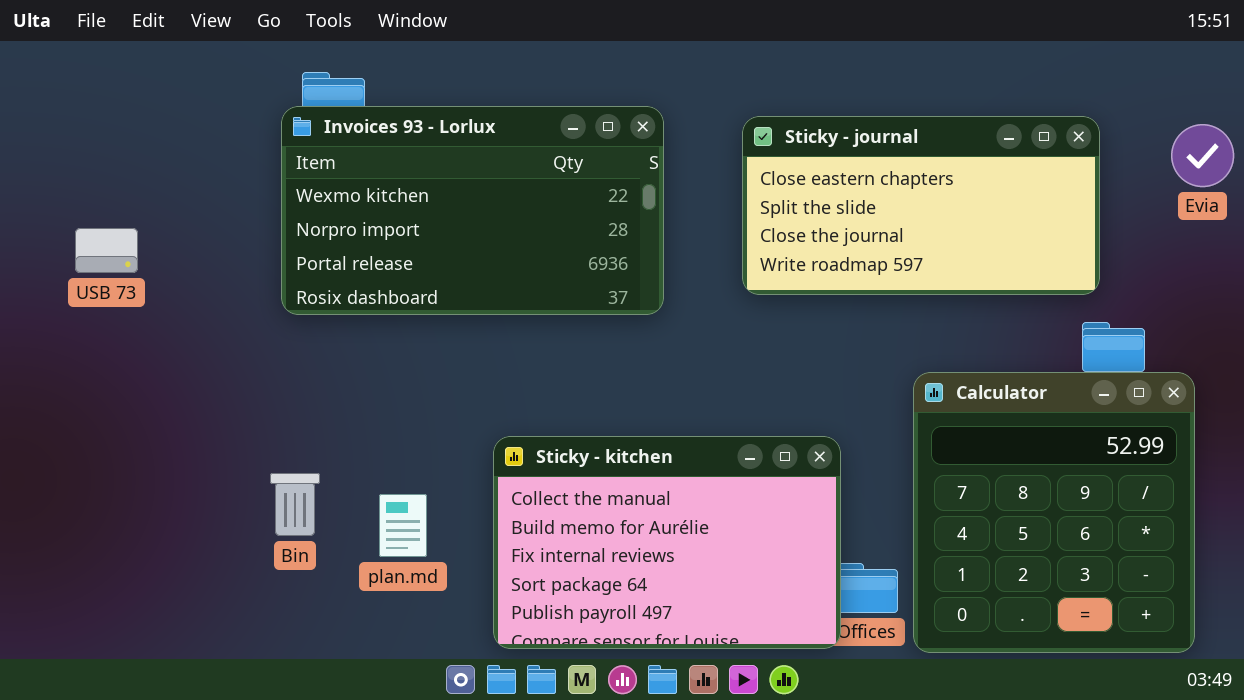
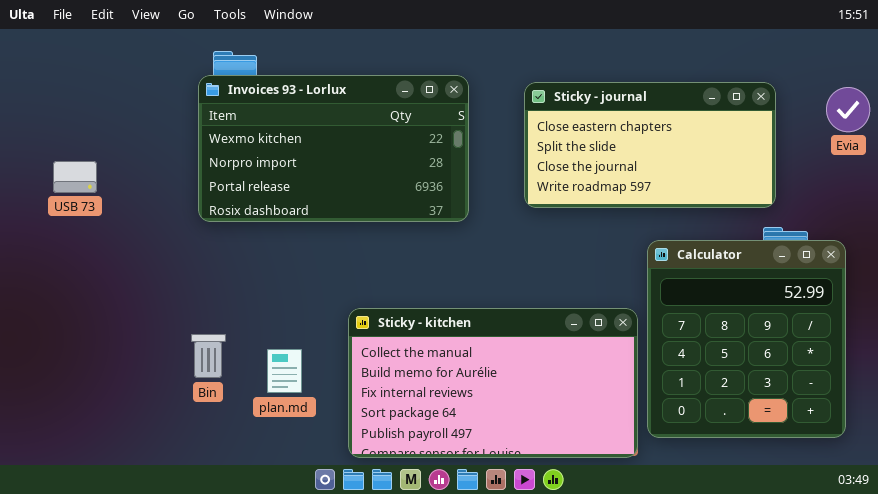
Calculator: [913,372,1195,653] -> [647,240,846,438], moved
Sticky - kitchen: [493,436,841,649] -> [348,308,638,458], resized

